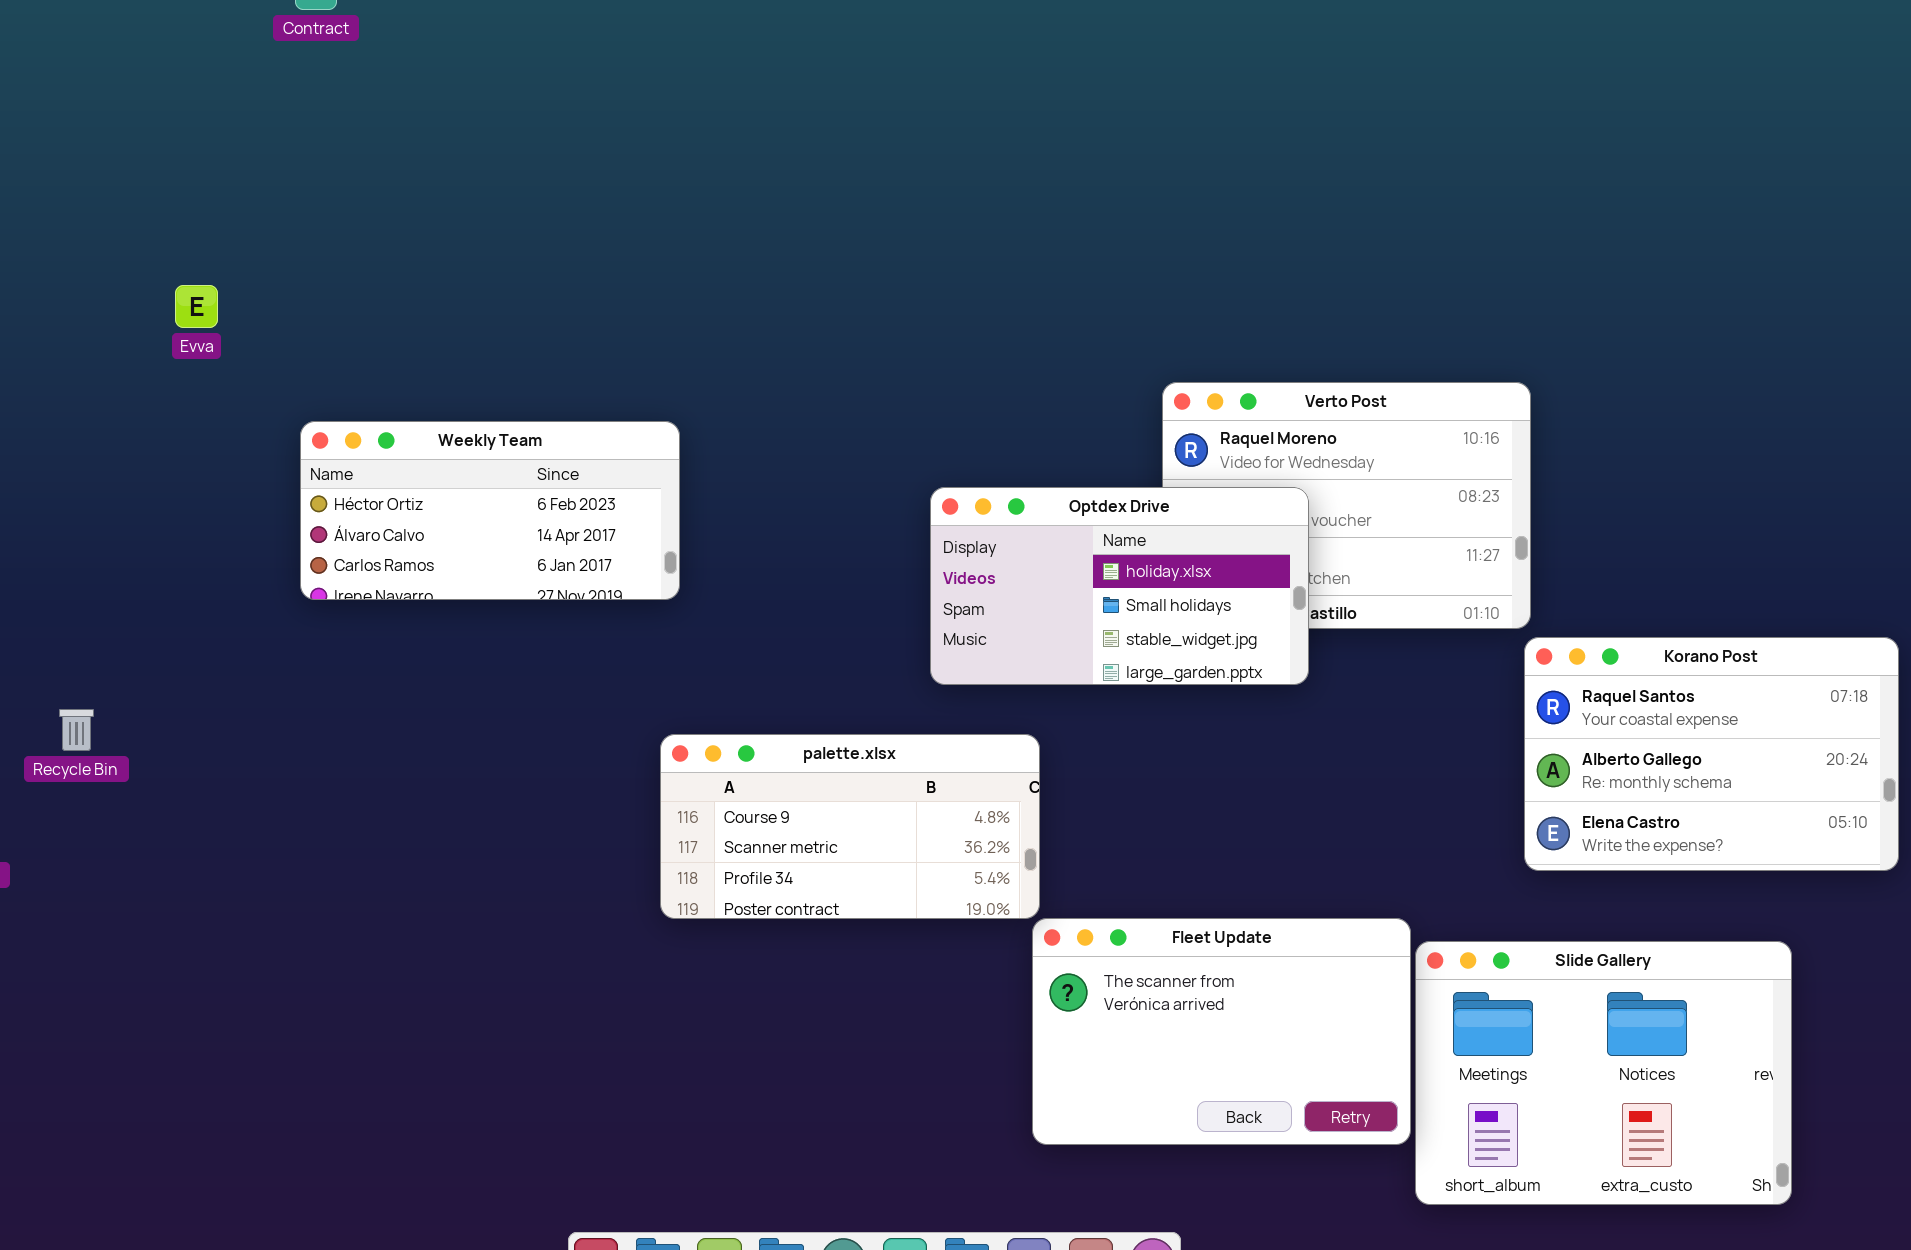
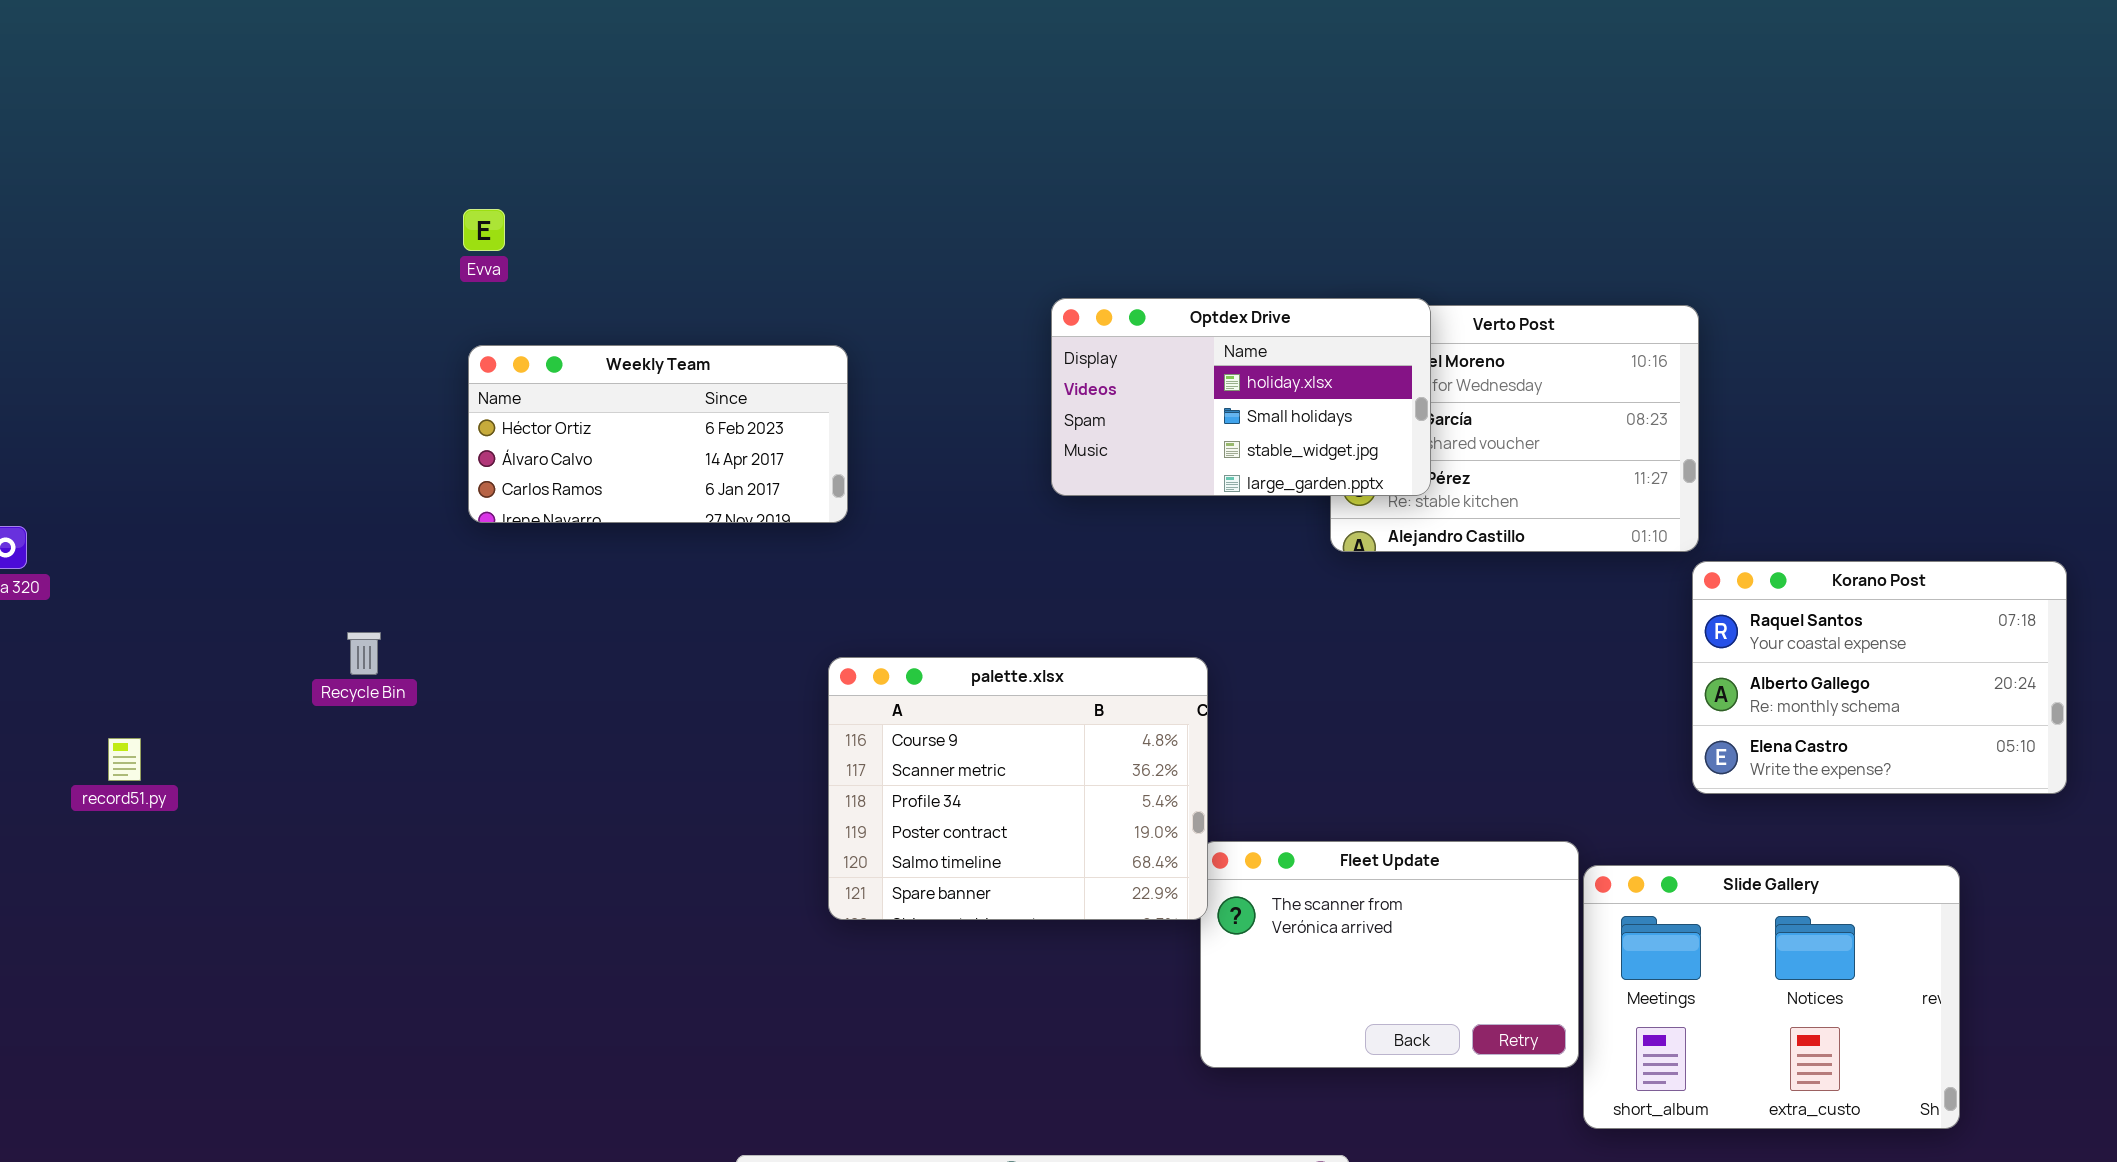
Evva: [175,285,218,328] -> [463,209,505,251], moved
Optdex Drive: [930,487,1309,685] -> [1051,298,1431,496], moved
Recycle Bin: [59,709,94,751] -> [347,632,381,675], moved
palette.xlsx: [660,734,1040,919] -> [828,657,1208,920], resized

